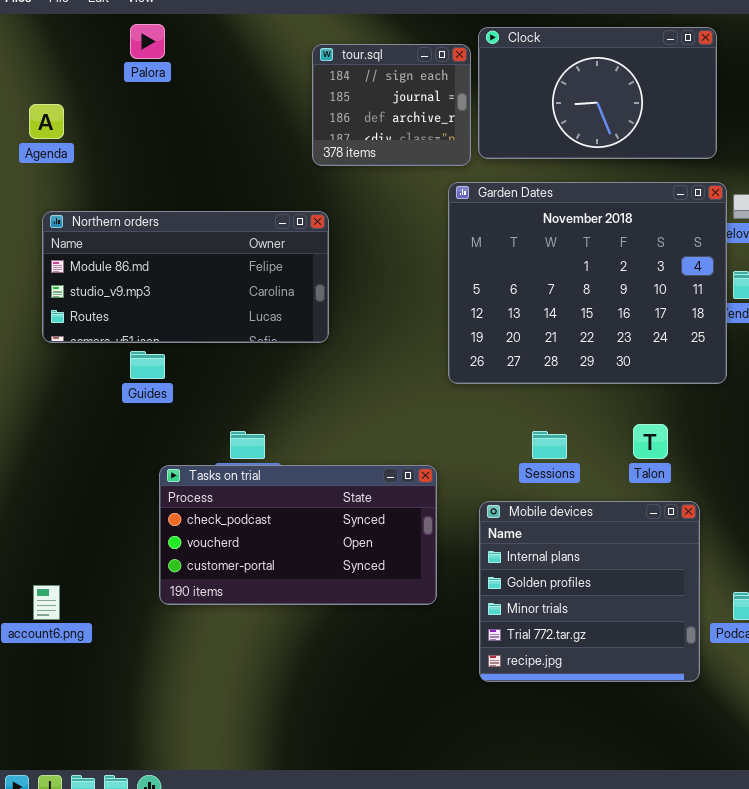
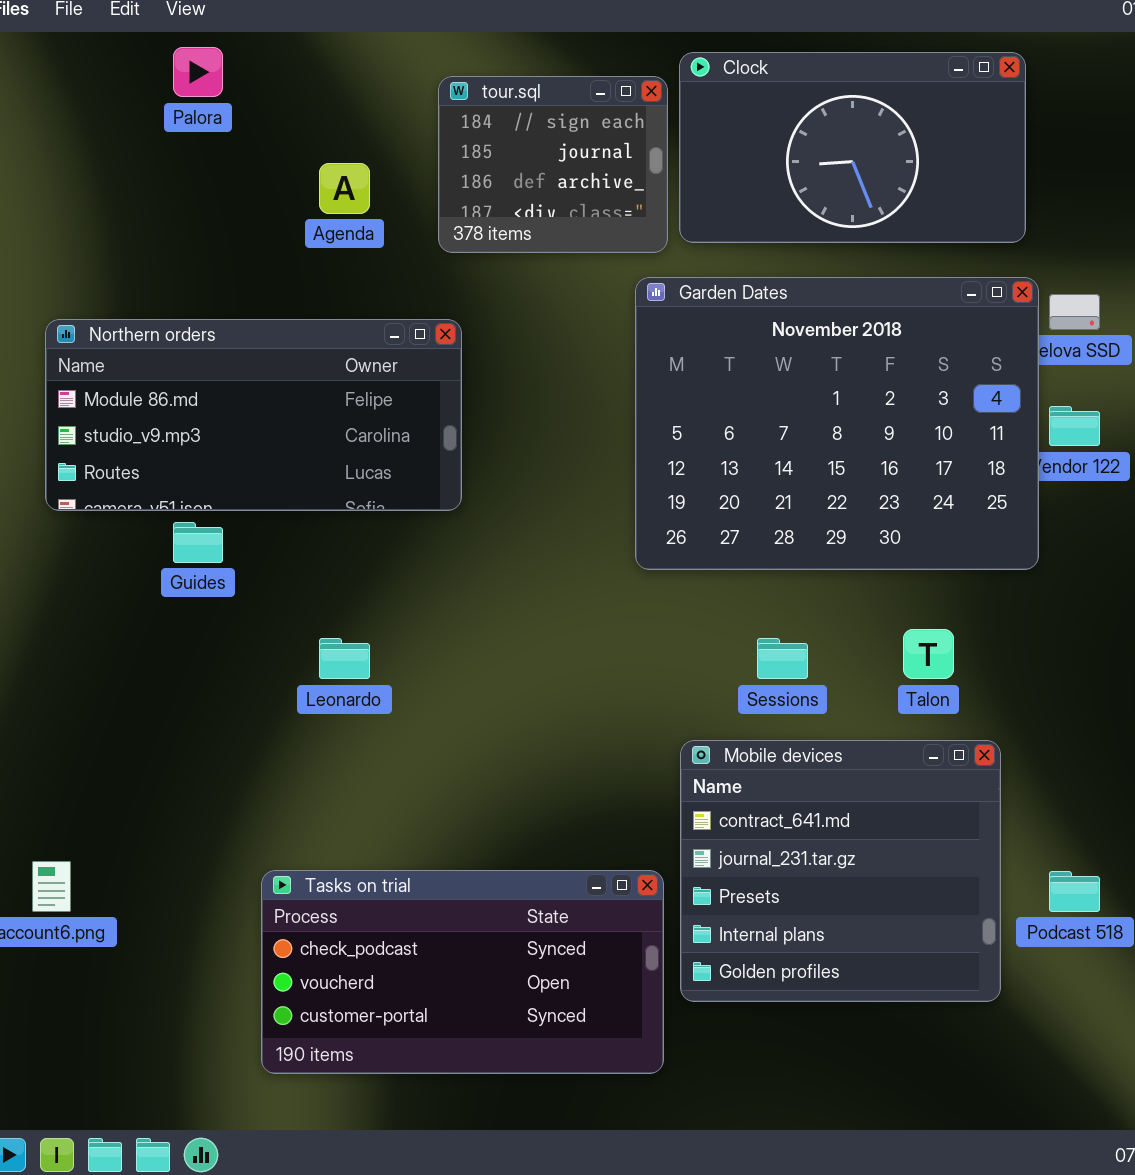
Agenda: [29,104,64,139] -> [319,163,370,214], moved
Tasks on trial: [159,465,437,605] -> [261,870,664,1074], moved
Mobile devices: [479,501,700,682] -> [680,740,1001,1002], scrolled up 3 rows

